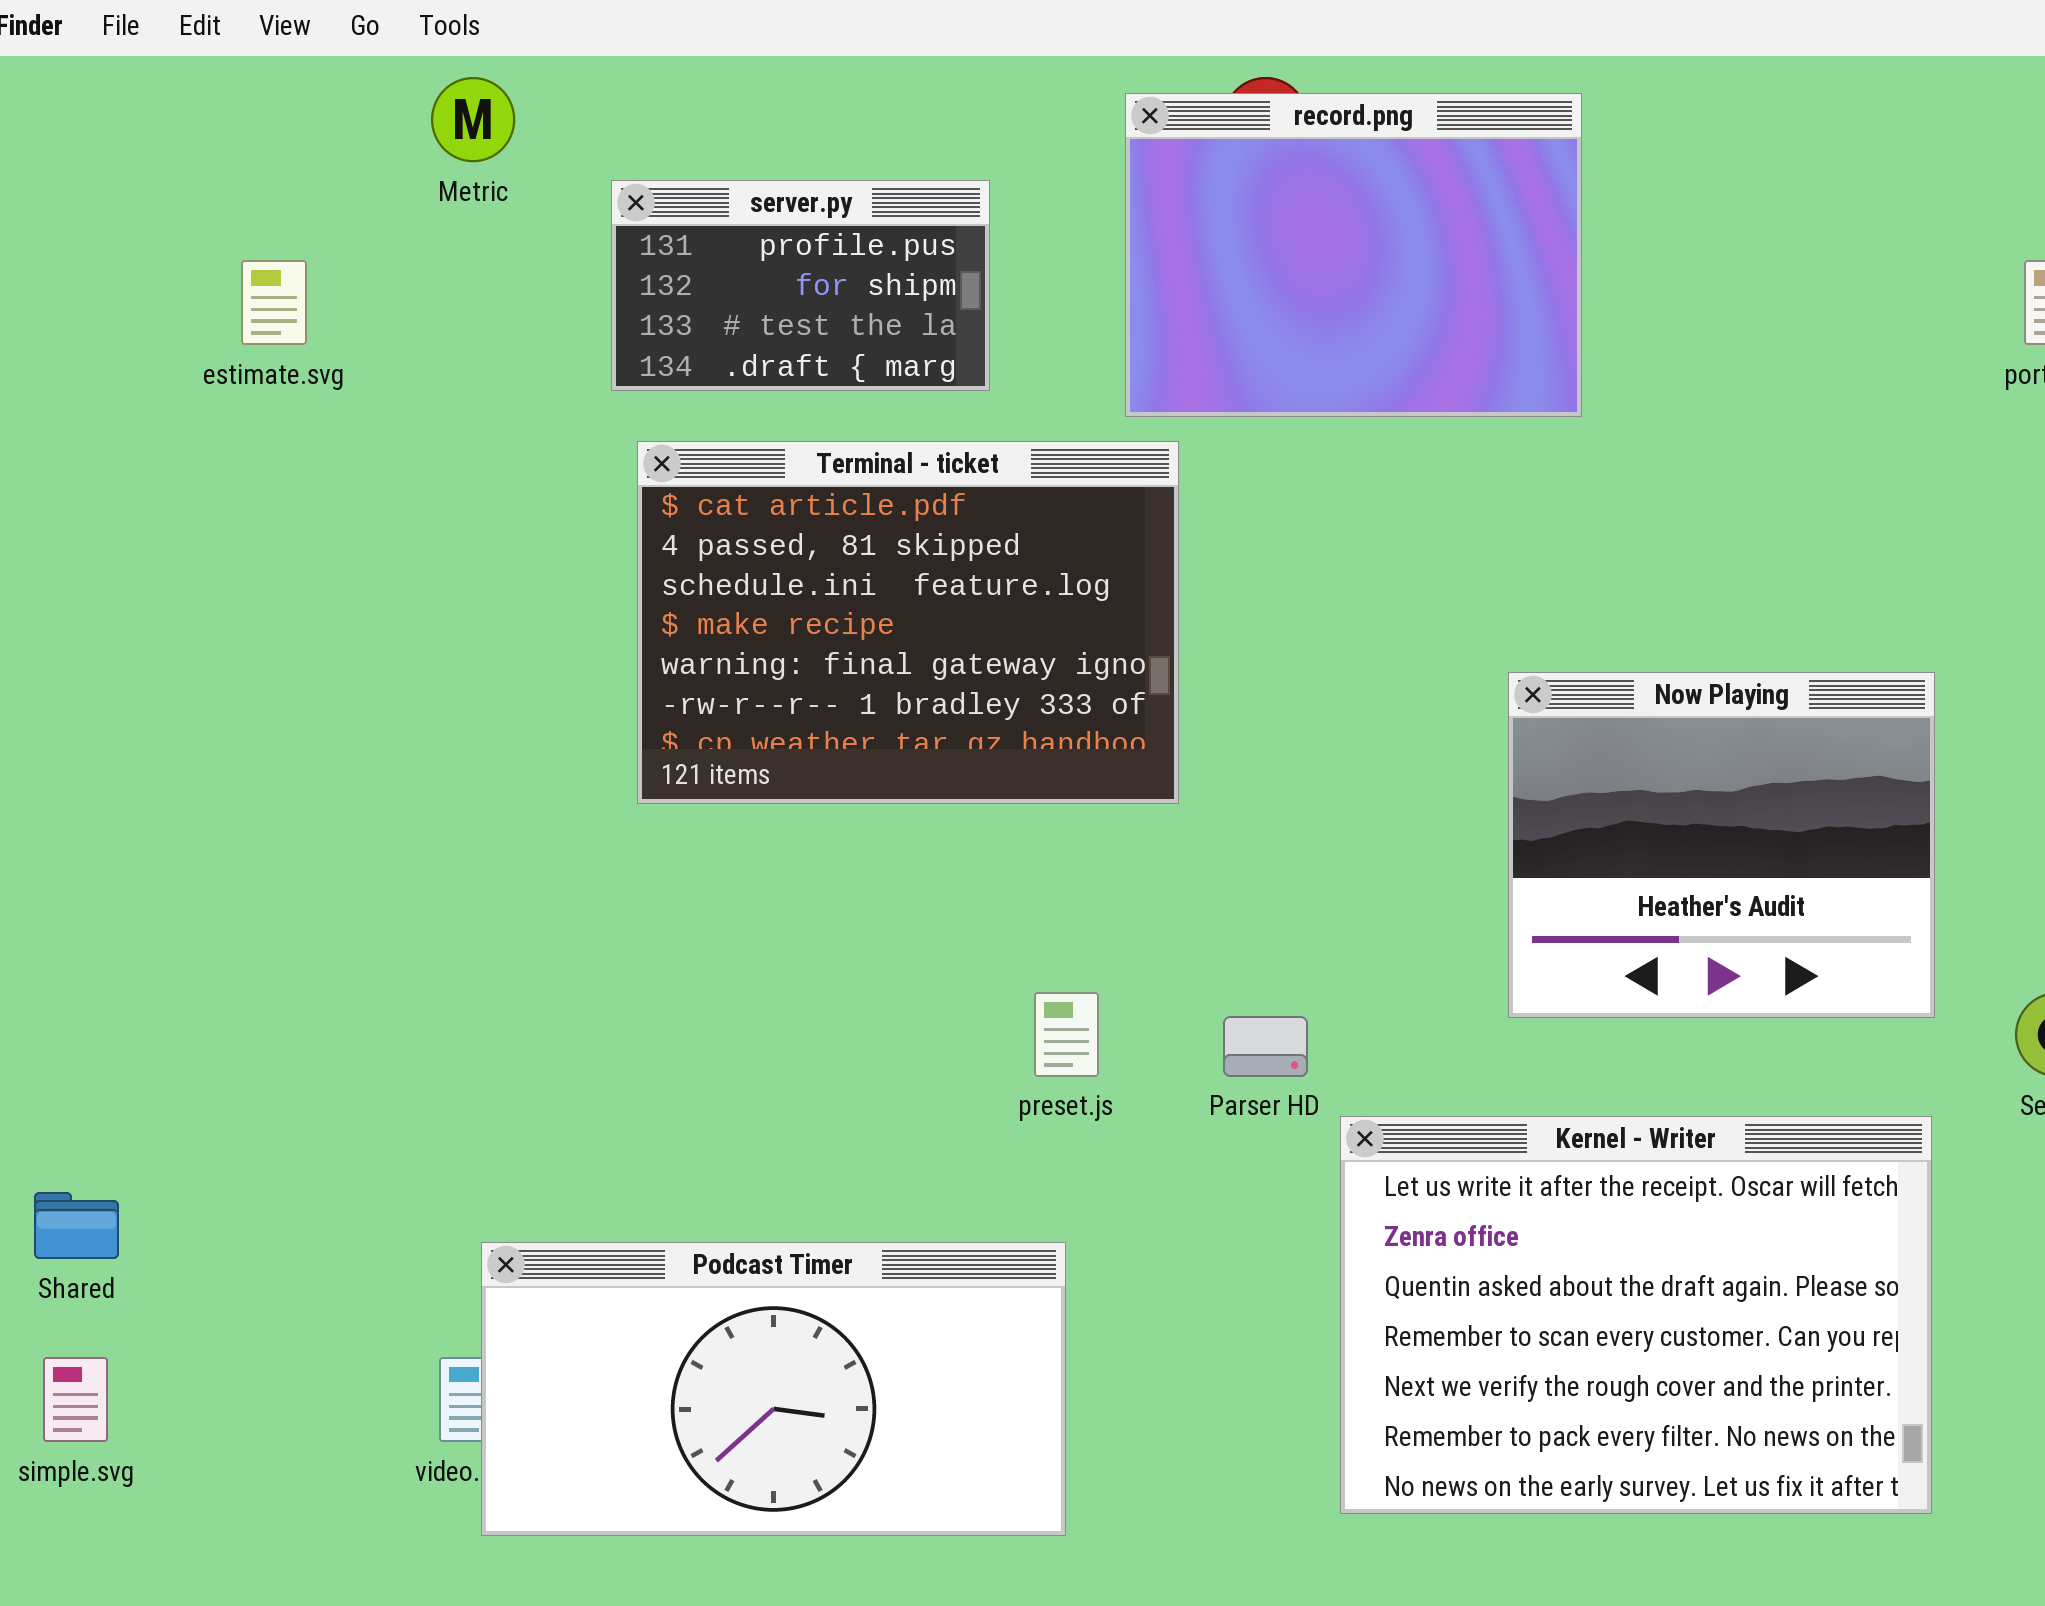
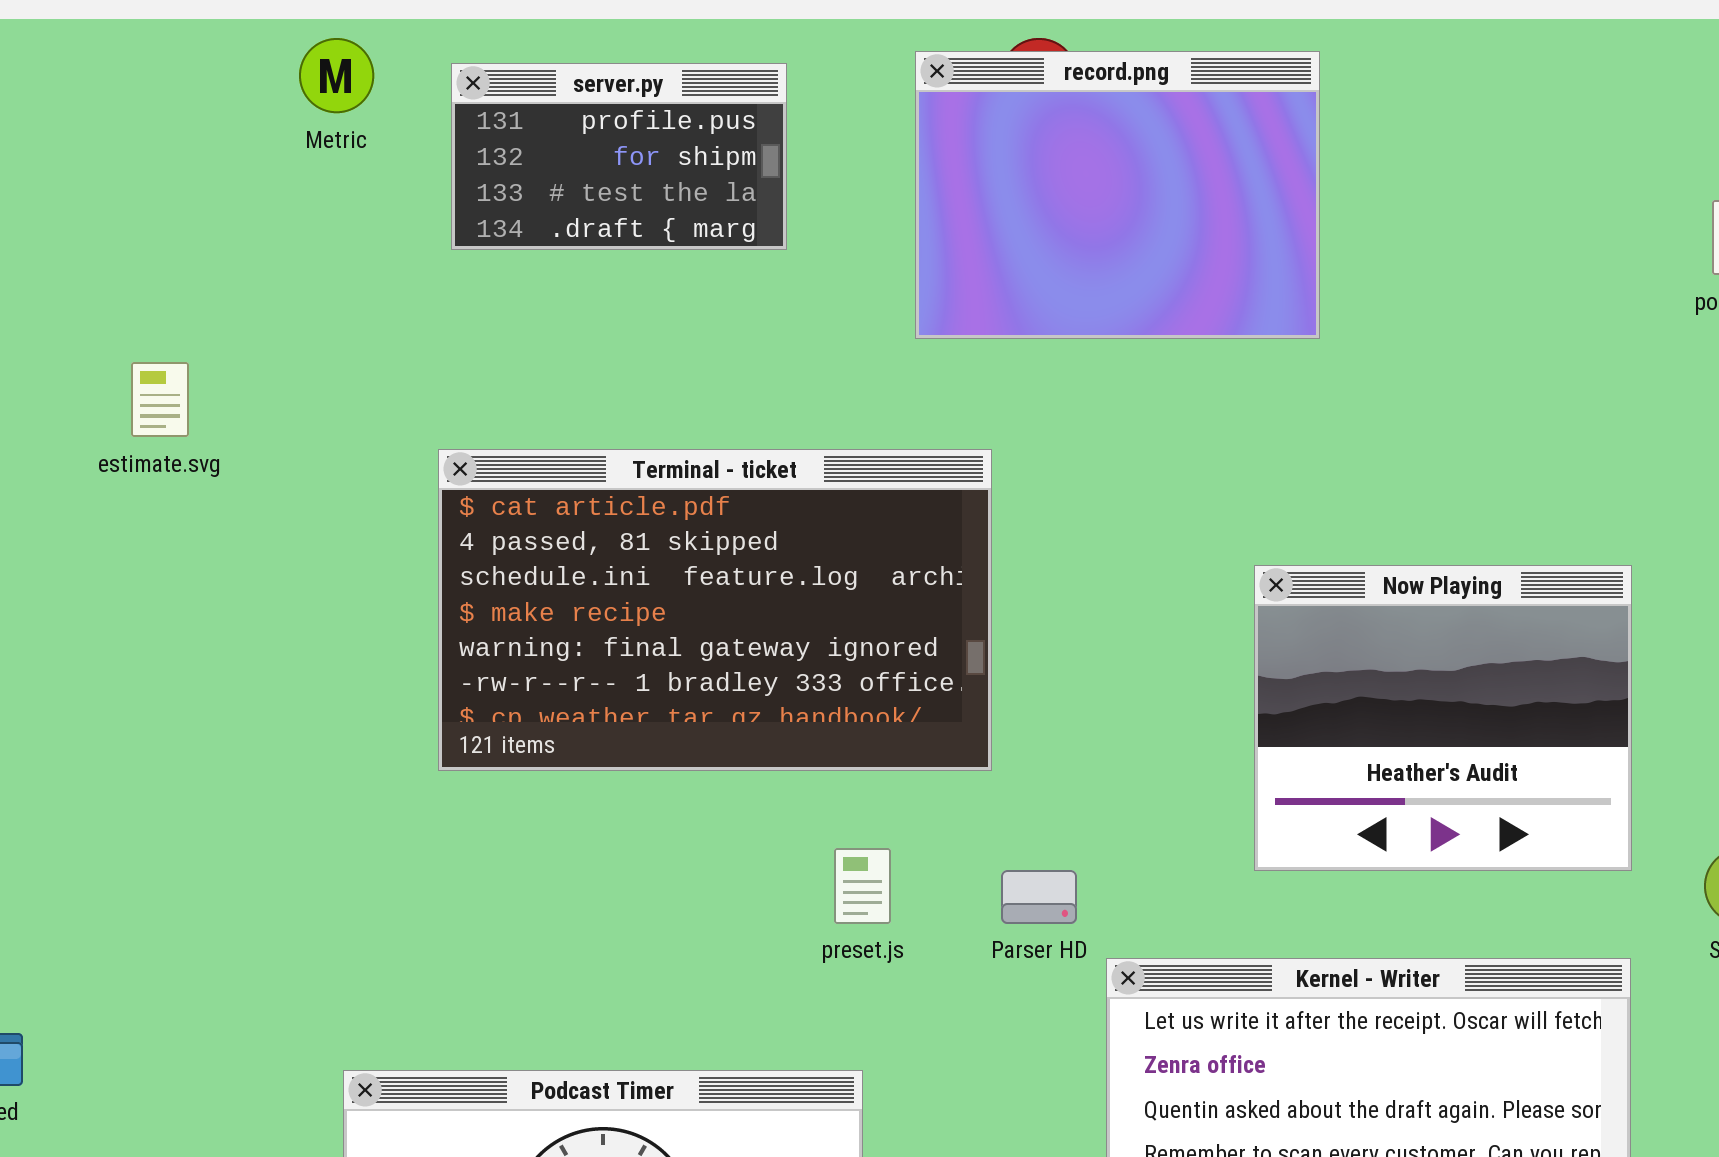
server.py: [611,180,990,391] -> [451,63,787,250], moved
estimate.svg: [241,260,307,345] -> [131,362,189,437], moved
Terminal - ticket: [637,441,1179,804] -> [438,449,992,771], moved, resized

